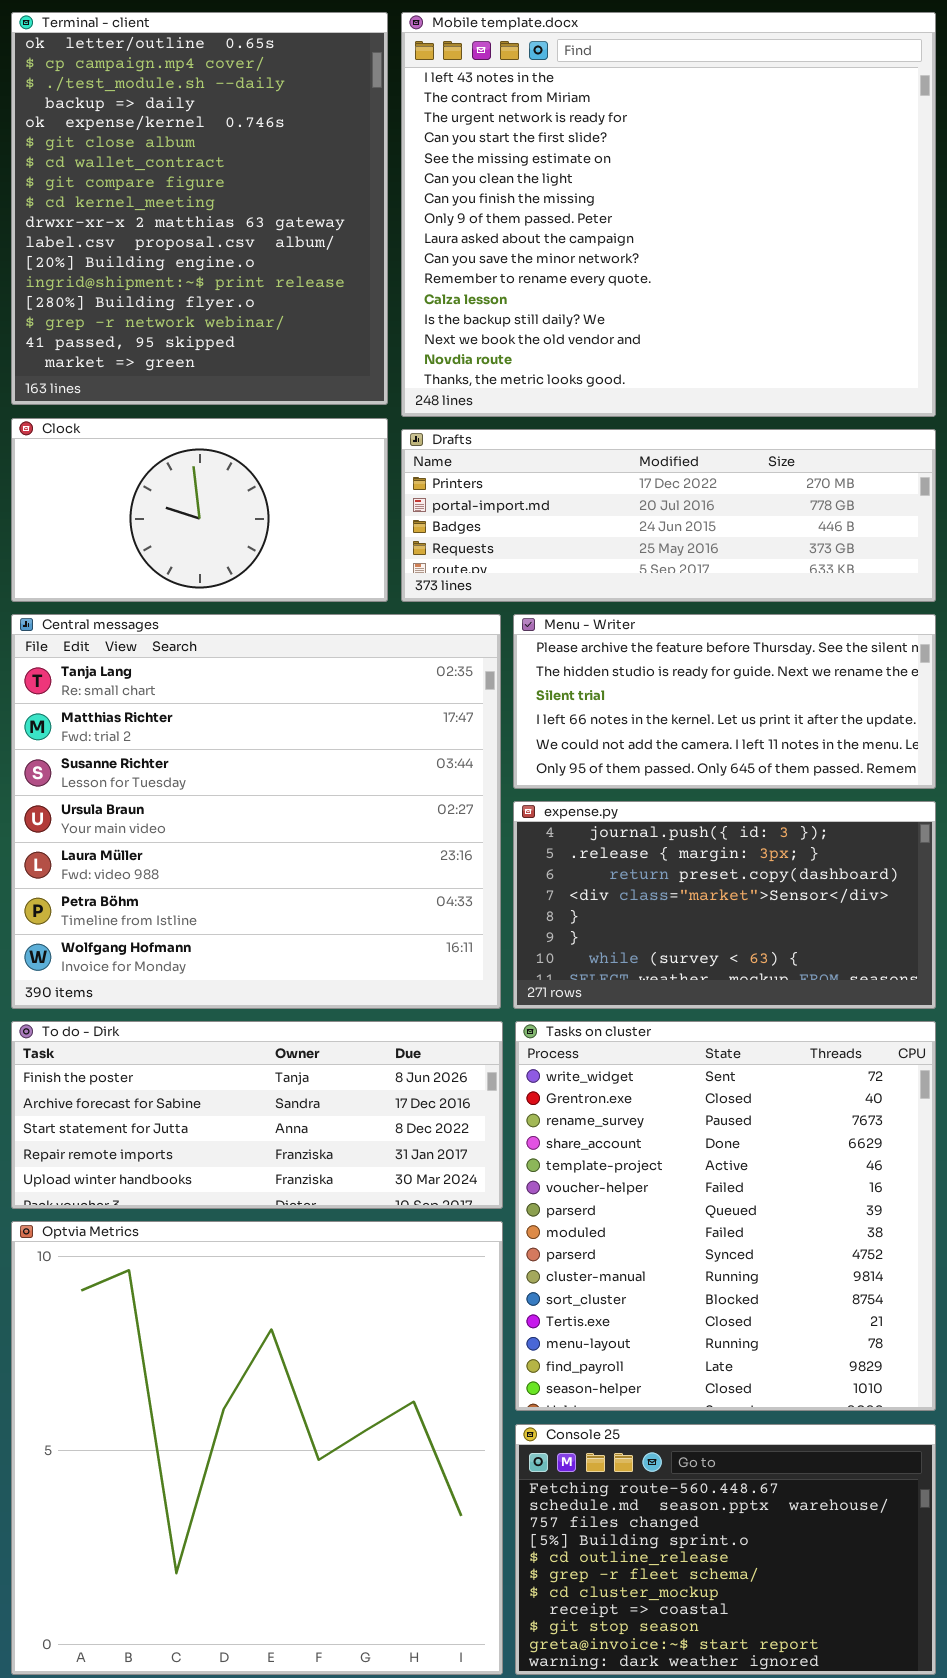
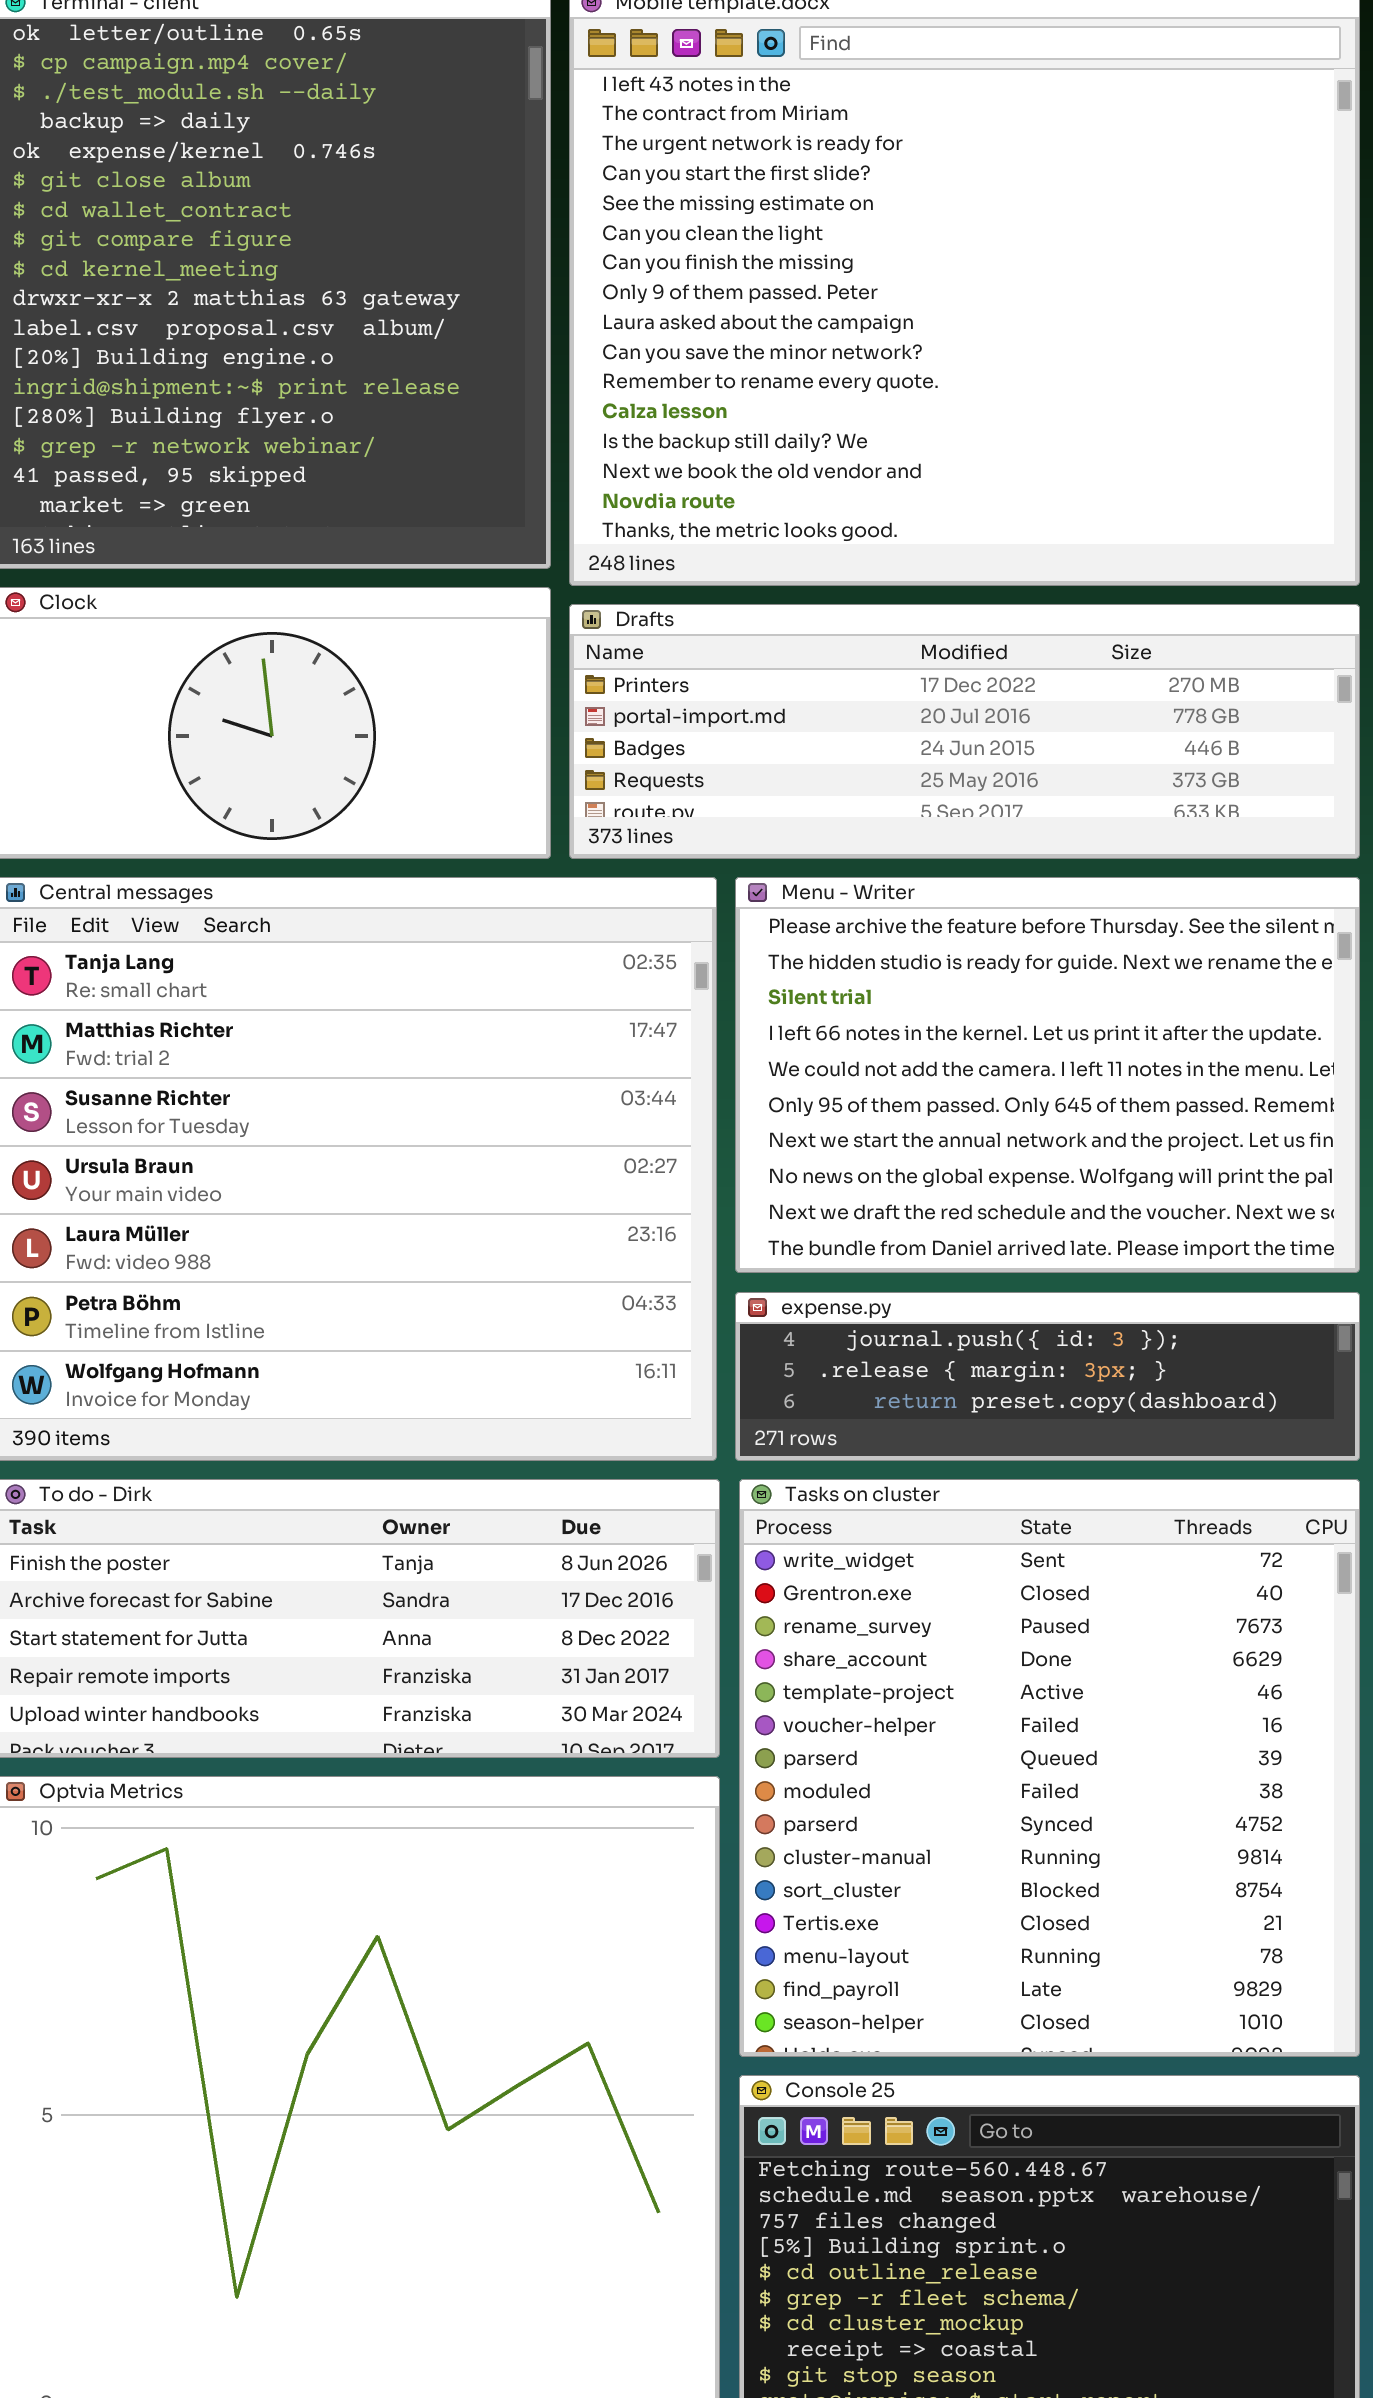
Menu - Writer: [513,614,936,789] -> [735,877,1360,1273], resized
expense.py: [513,801,936,1009] -> [735,1292,1360,1461], resized

